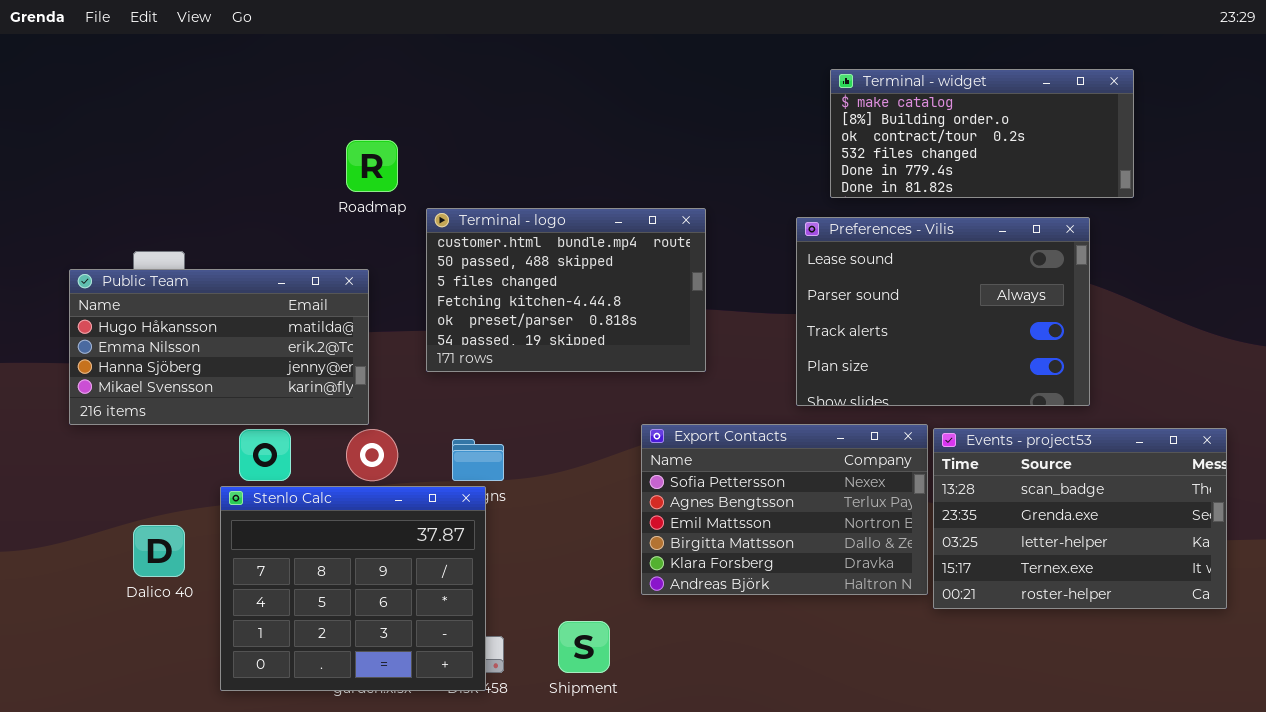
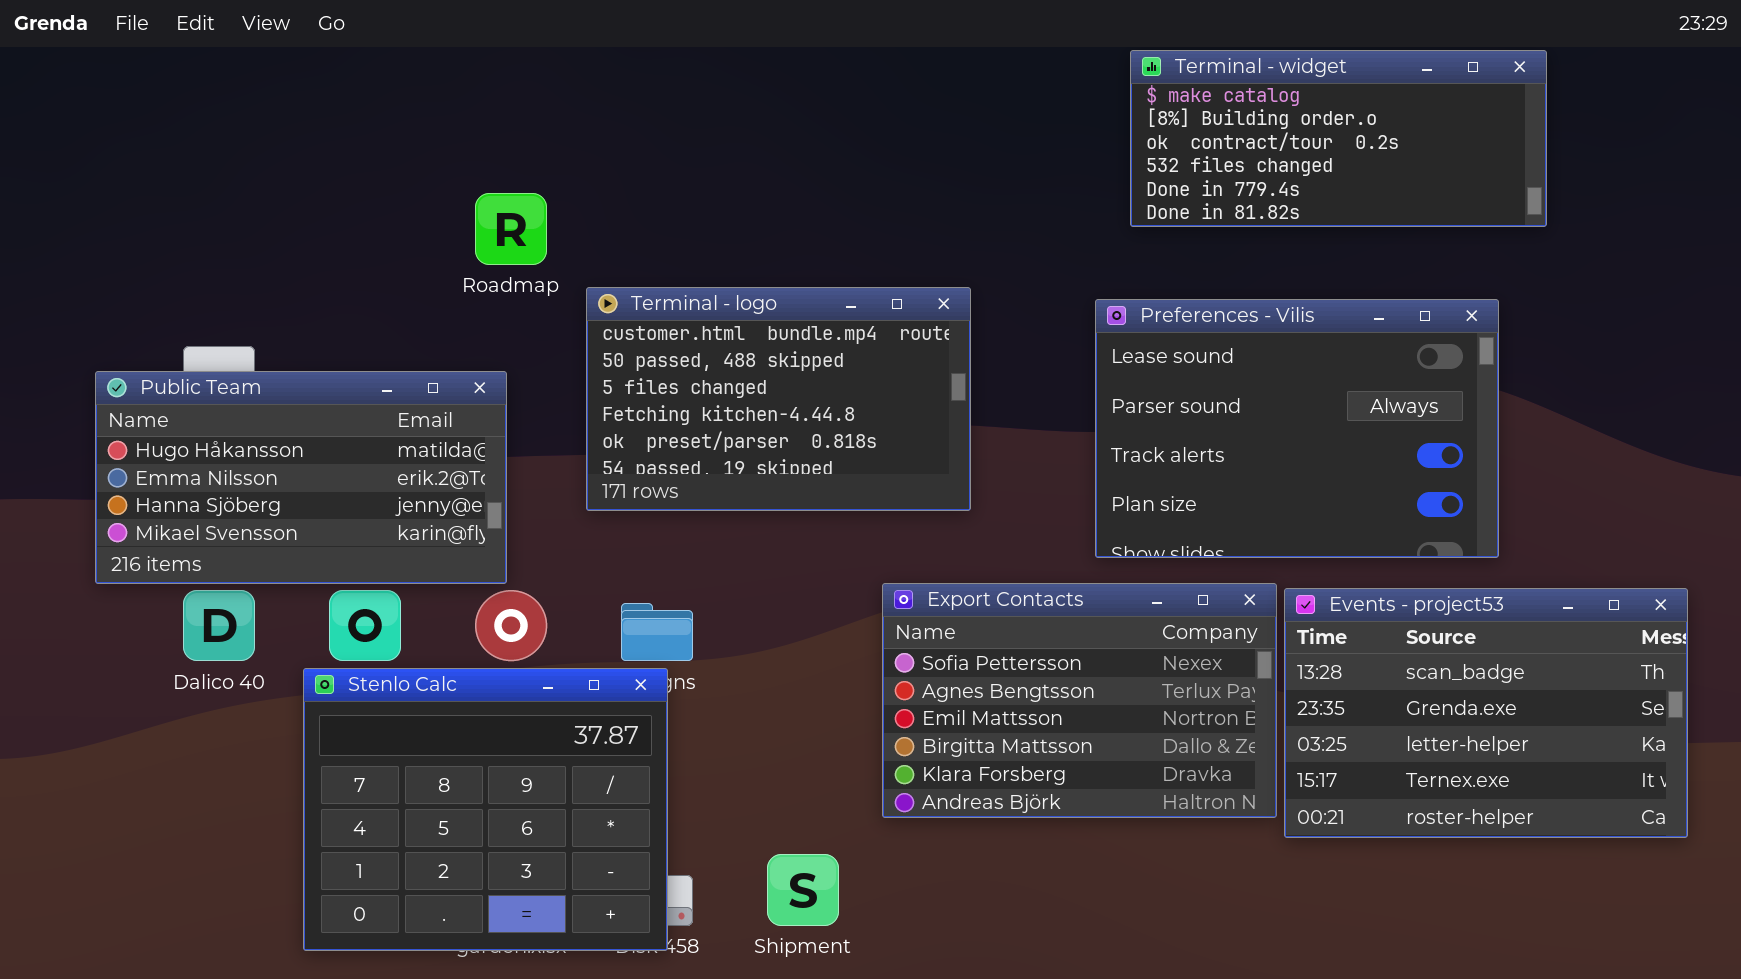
Terminal - widget: [830,69,1134,198] -> [1130,50,1547,227], moved
Dalico 40: [133,525,185,577] -> [183,590,255,661], moved

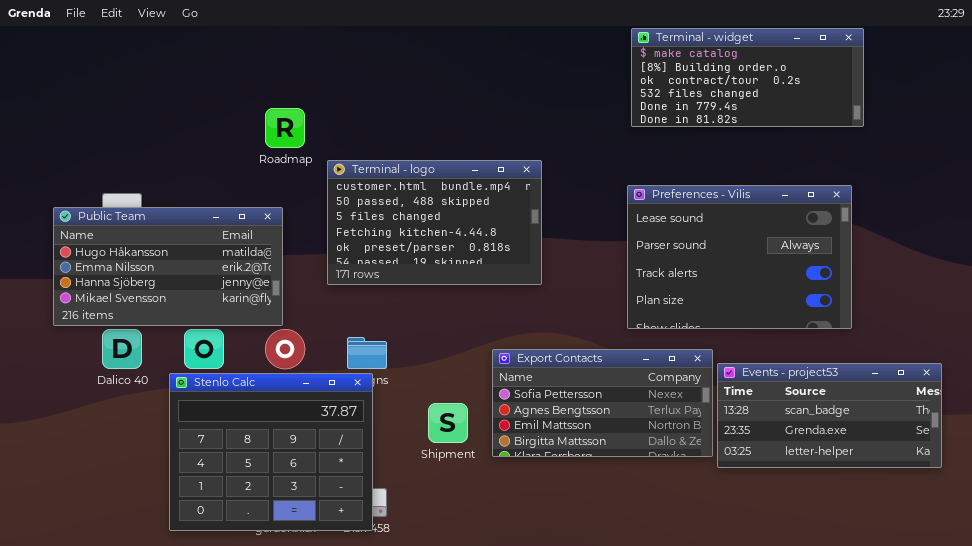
Preferences - Vilis: [1095,299,1499,558] -> [627,185,852,329], moved
Export Contacts: [882,583,1277,818] -> [492,349,713,457], resized
Events - project53: [1284,588,1688,838] -> [717,363,942,468], resized
Shipment: [767,854,839,926] -> [428,403,468,443], moved

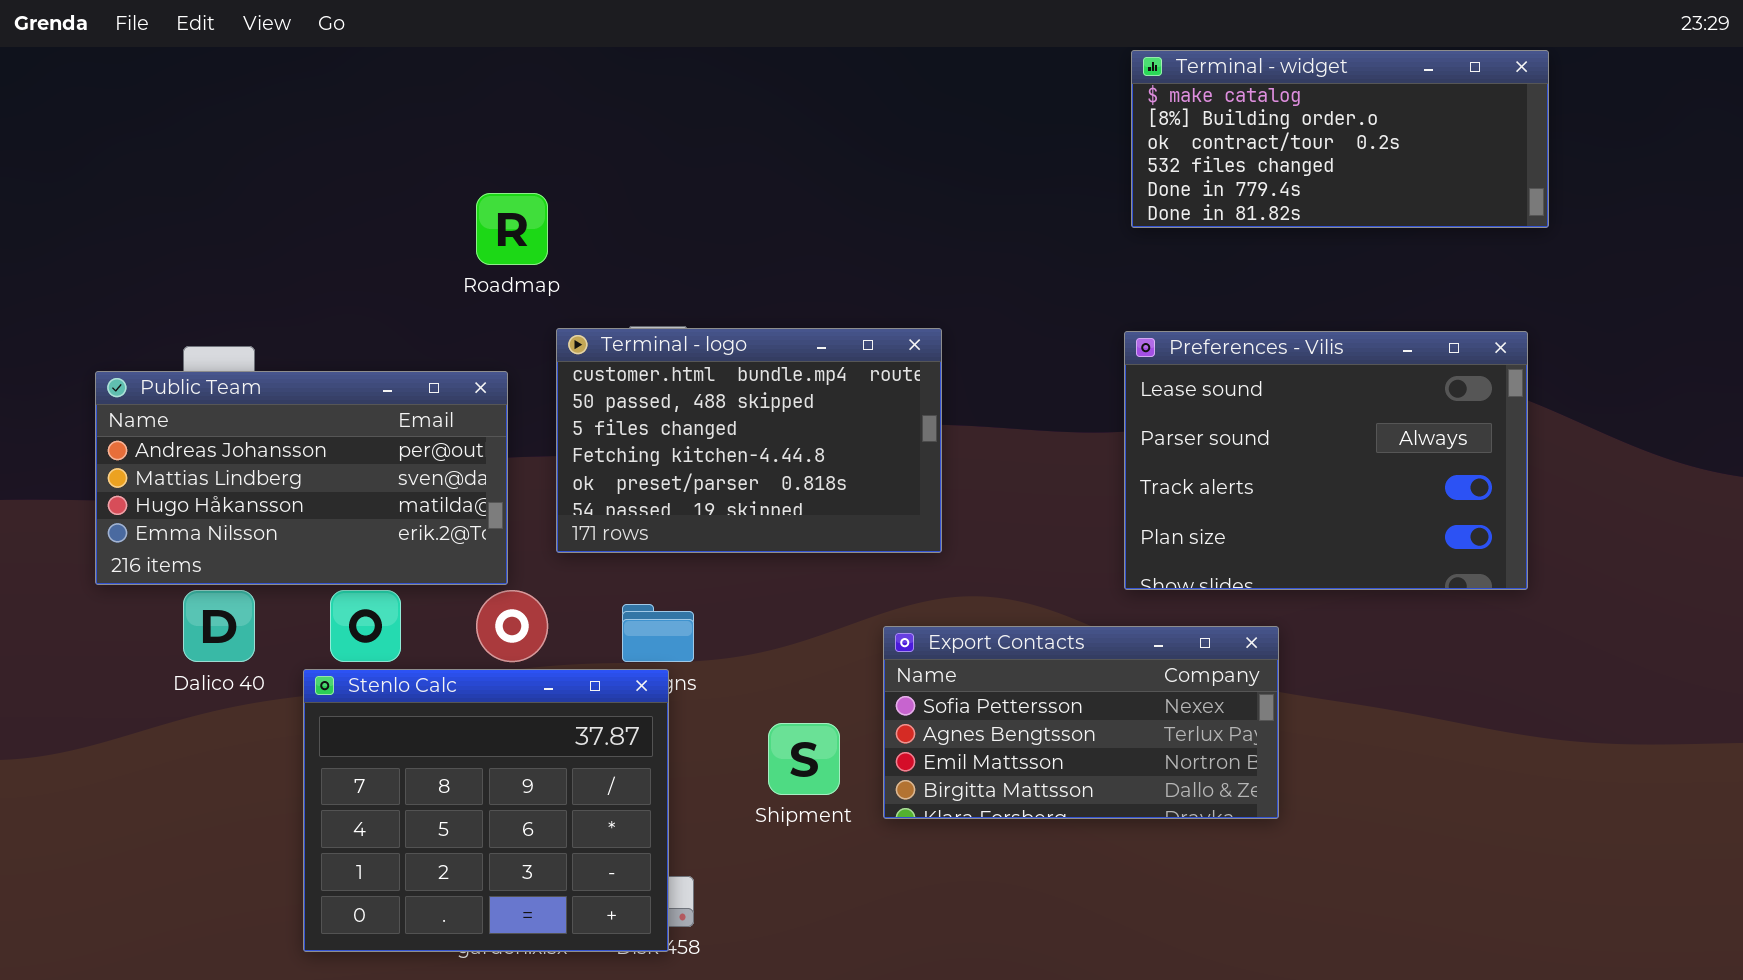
Terminal - logo: [327,160,542,285] -> [556,328,942,553], moved
Public Team: [53,207,283,326] -> [95,371,508,585], scrolled up 2 rows
Events - project53: [717,363,942,468] -> none, closed

